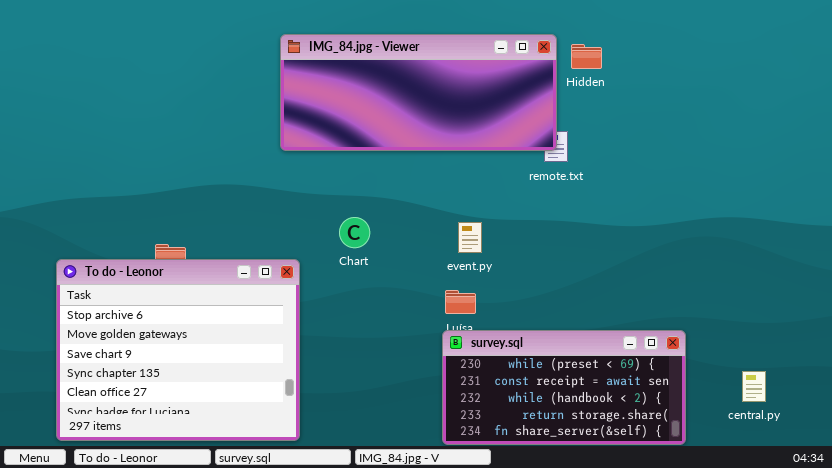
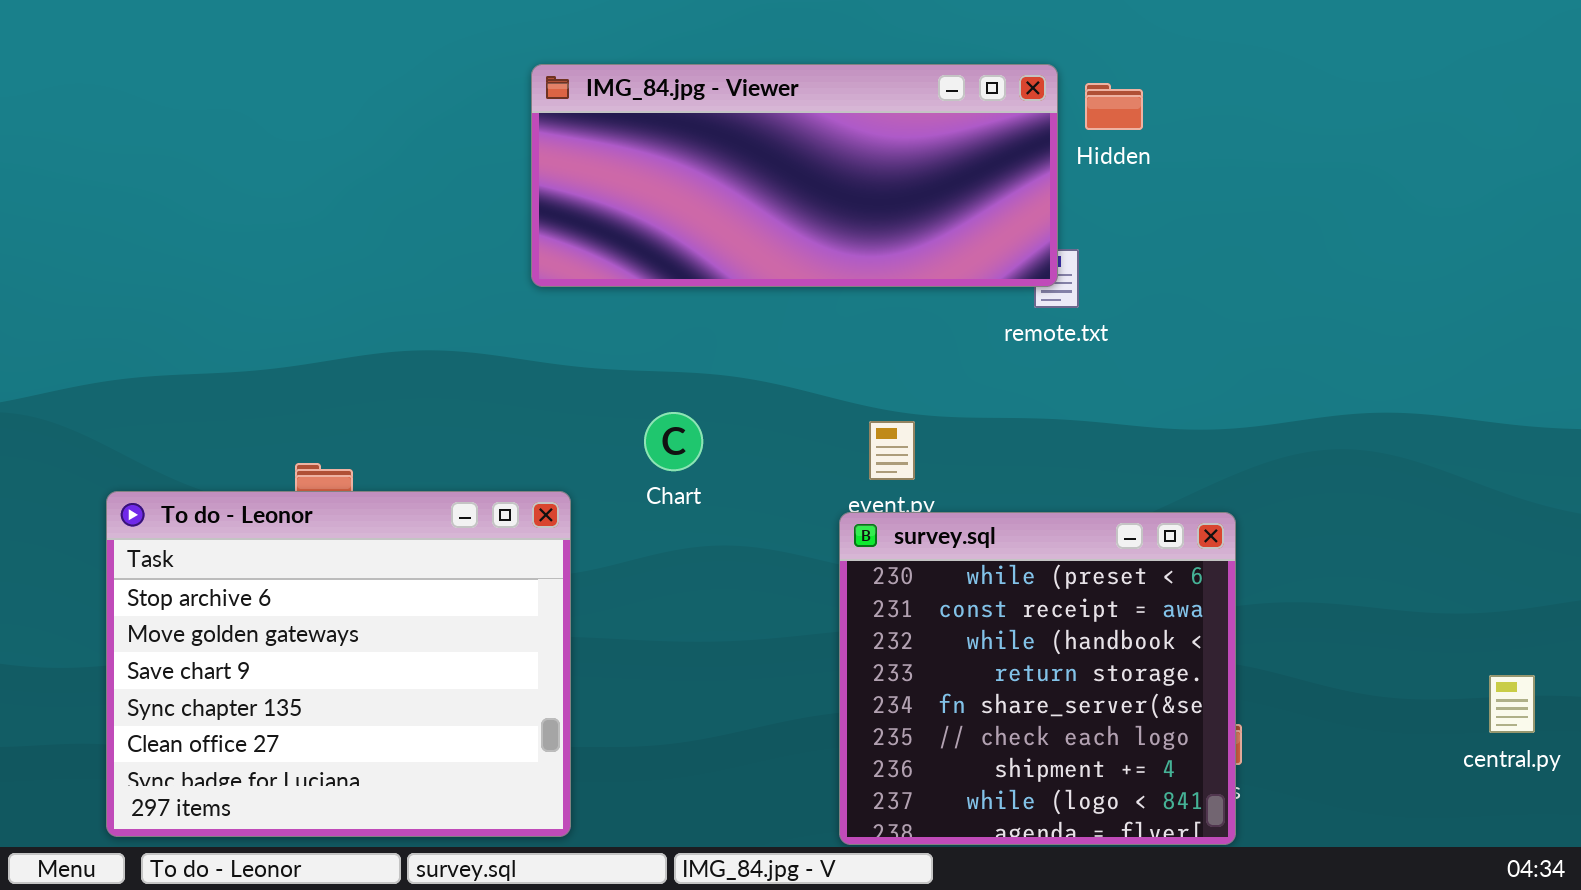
survey.sql: [442,330,686,445] -> [839,512,1236,845], resized
central.py: [742,371,766,402] -> [1489,675,1535,733], moved

